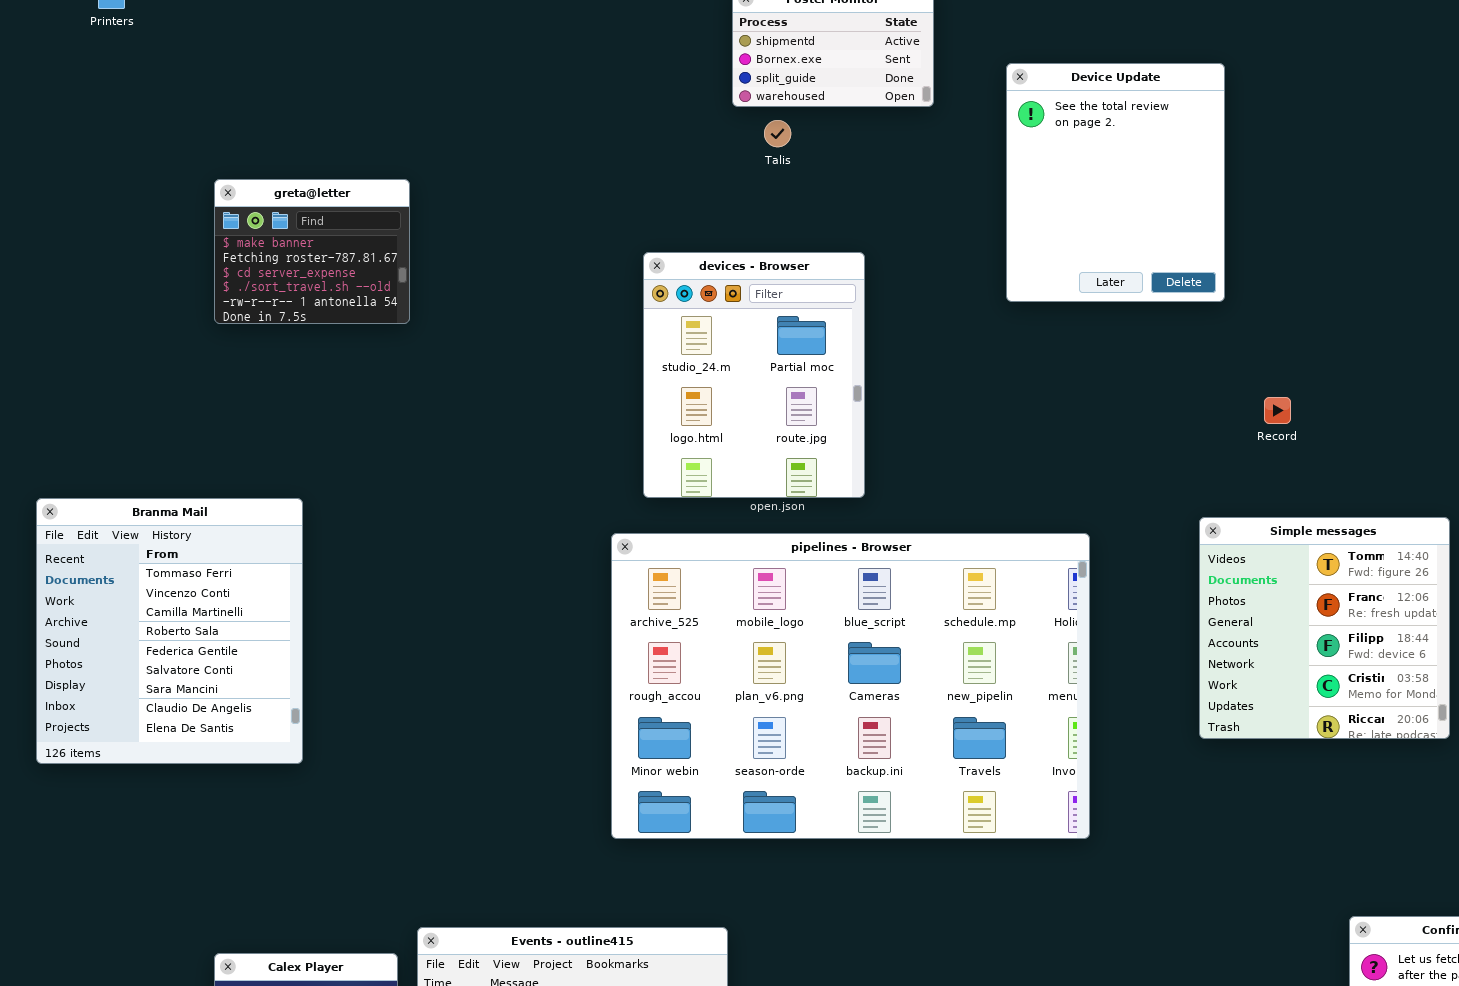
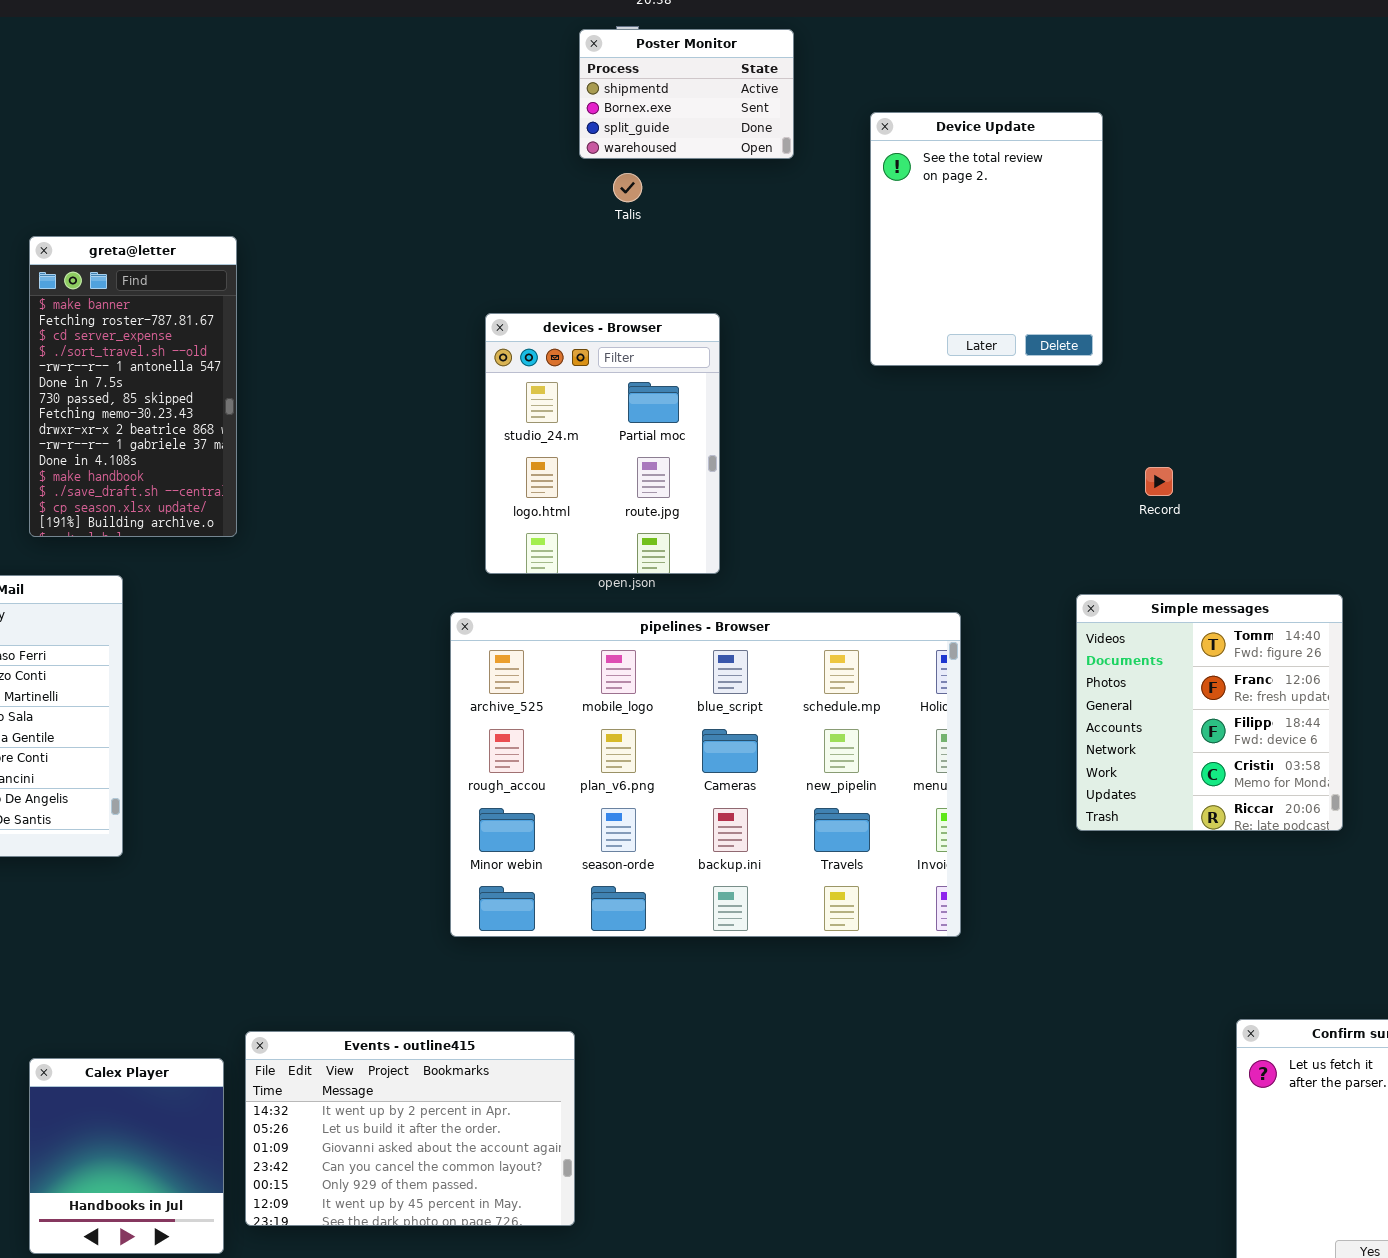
greta@letter: [214,179,410,324] -> [29,236,237,537], resized

